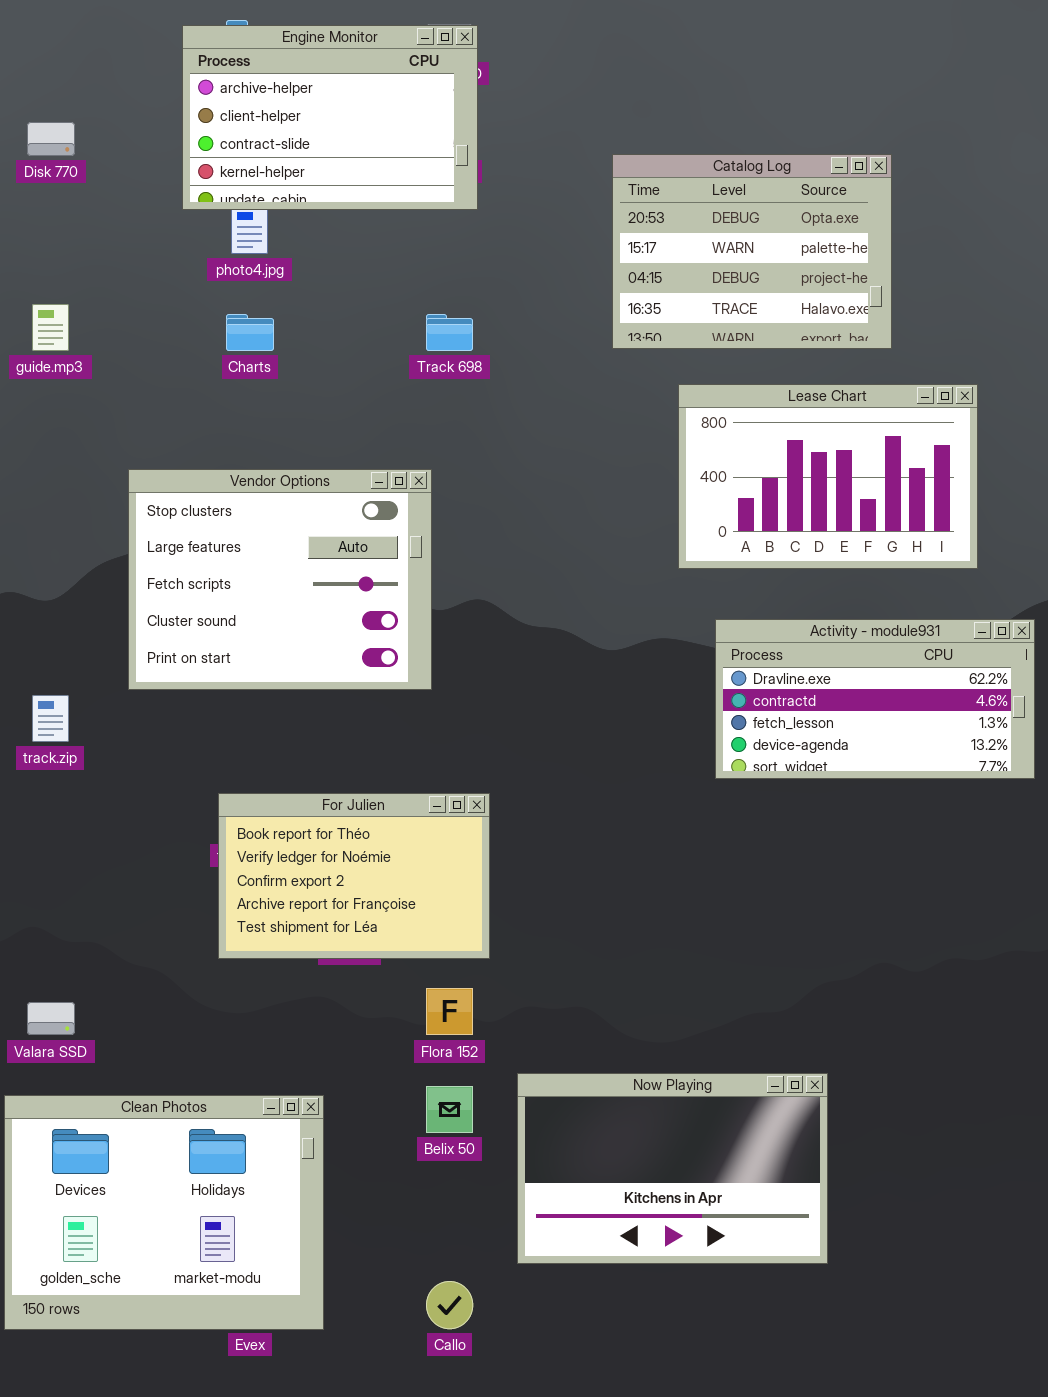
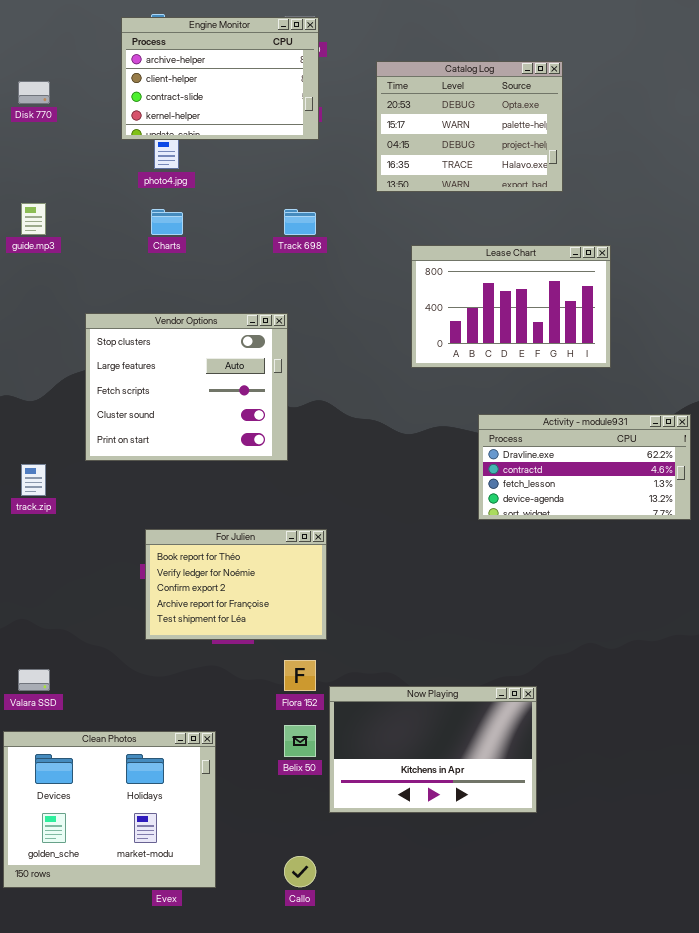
Catalog Log: [612,154,892,349] -> [376,61,563,192], moved
Lease Chart: [678,384,978,569] -> [411,245,611,368], moved
Now Playing: [517,1073,828,1264] -> [329,686,537,813], moved

